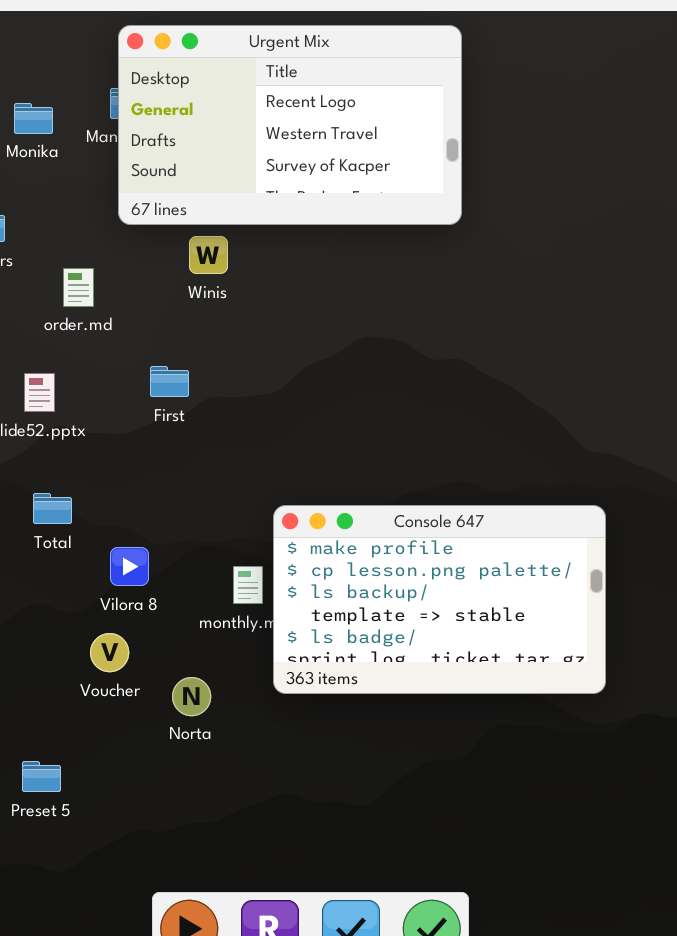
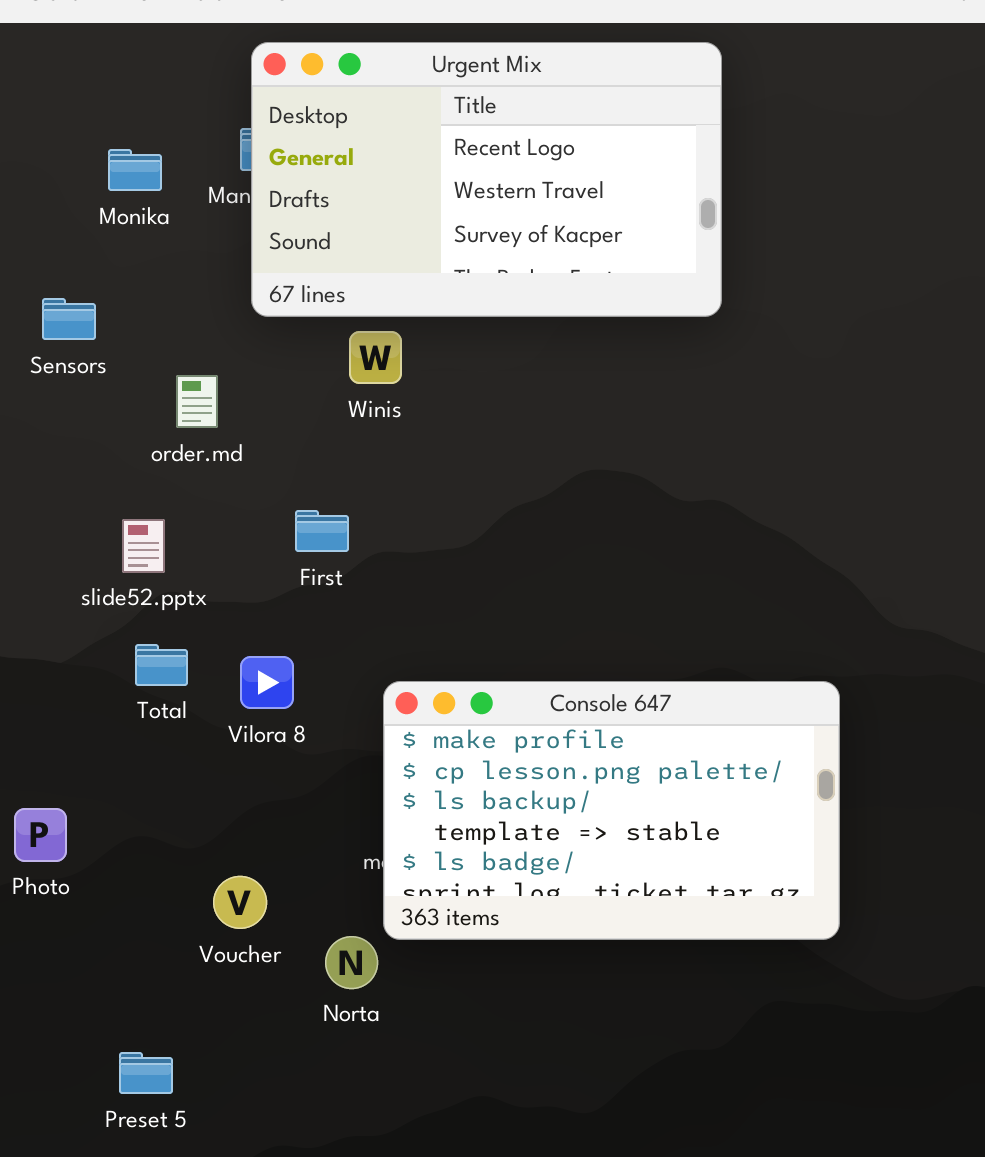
Total: [33,493,72,524] -> [135,644,188,686], moved
Console 647: [273,505,606,694] -> [383,681,840,940], moved
Vilora 8: [110,547,149,586] -> [240,656,294,709], moved

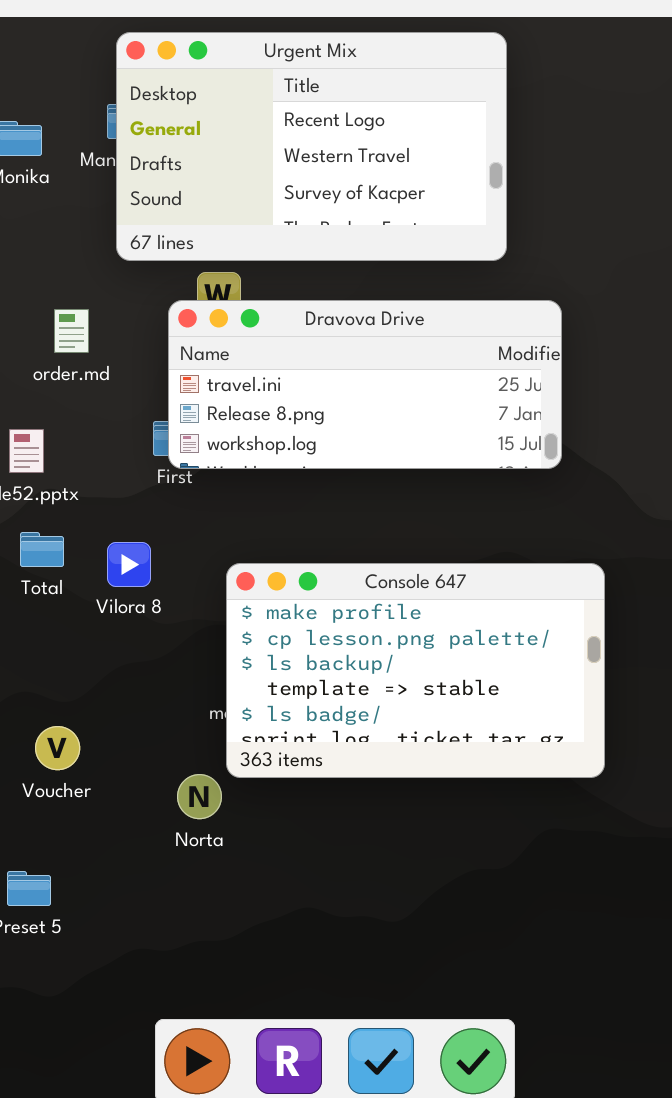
Dravova Drive: none -> [168,300,562,469], opened
Voucher: [213,876,267,929] -> [35,726,80,770], moved

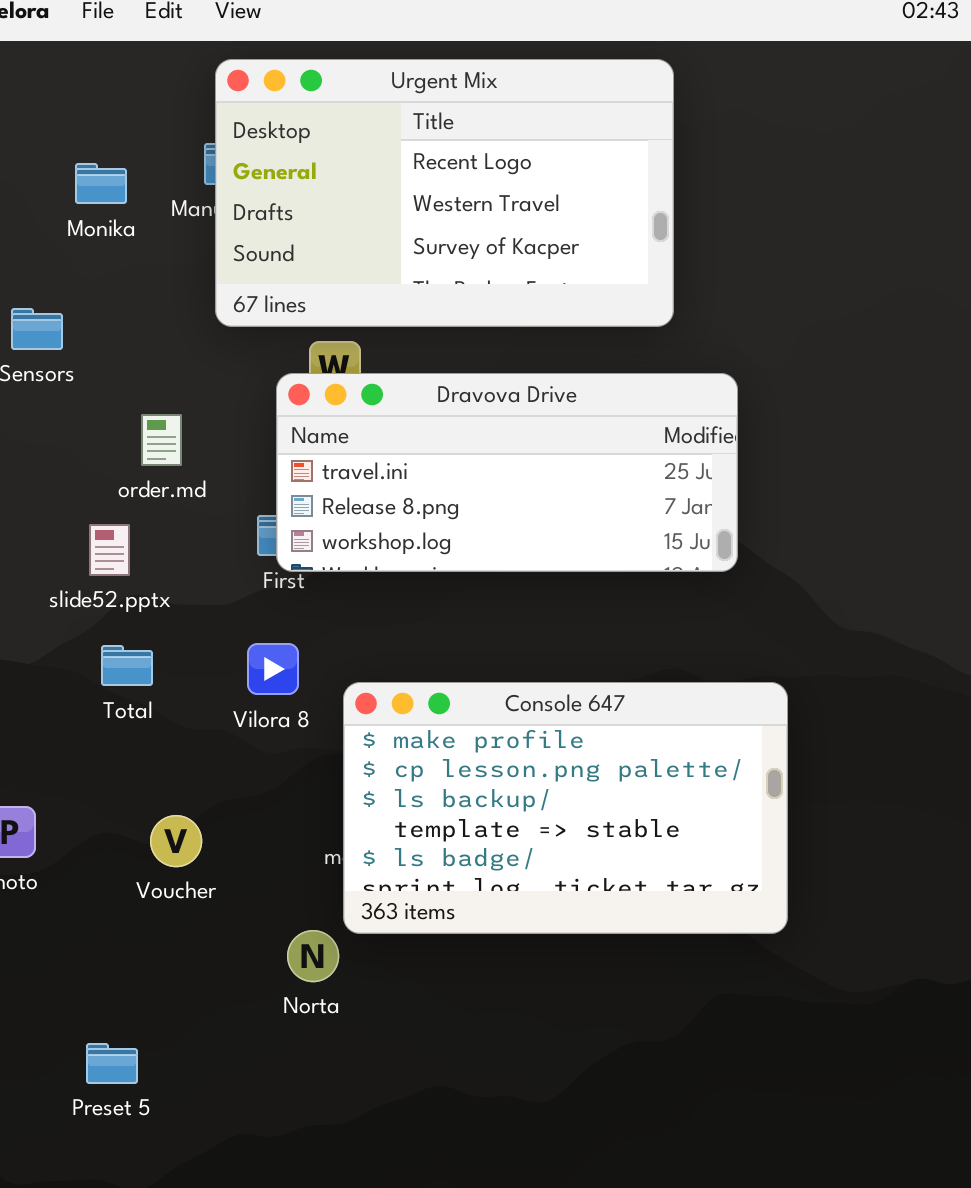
order.md: [54,309,89,353] -> [141,414,182,466], moved
Vilora 8: [107,542,151,587] -> [247,643,299,695], moved
Voucher: [35,726,80,770] -> [150,815,202,867], moved

